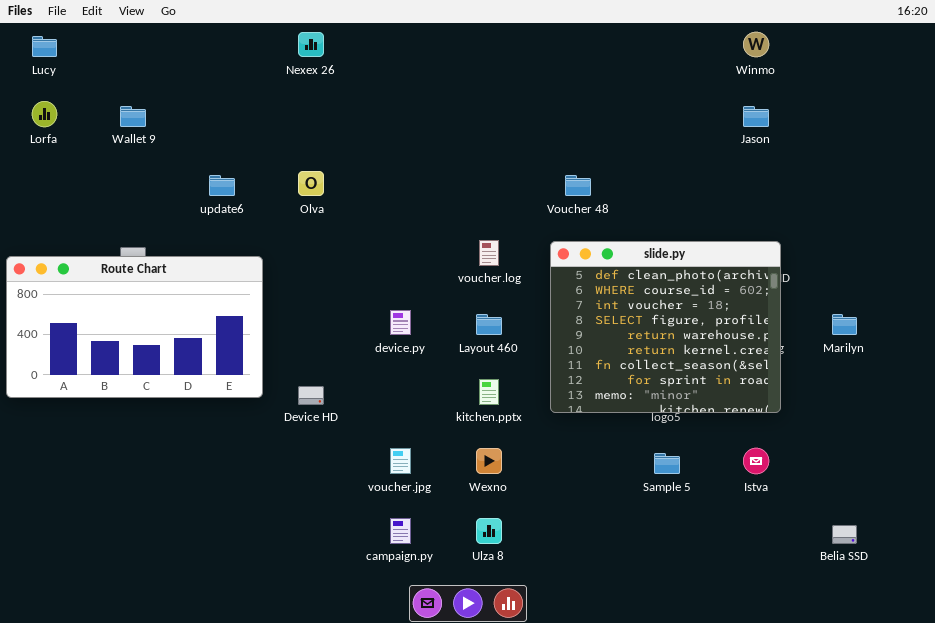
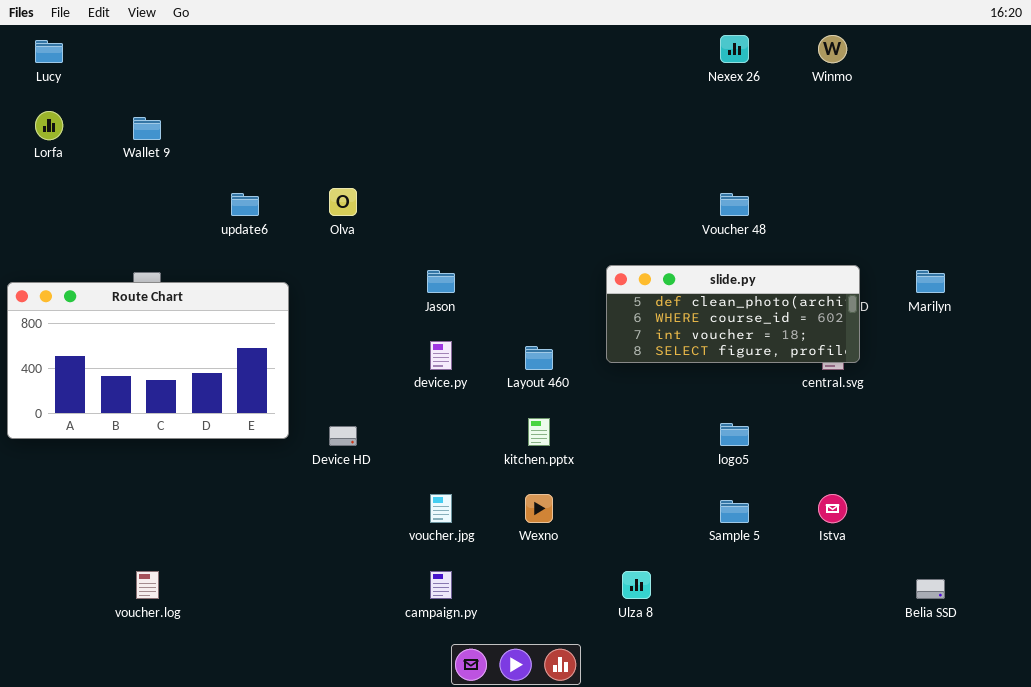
Nexex 26: [298,32,324,57] -> [720,35,749,63], moved
Jason: [743,106,769,127] -> [427,270,455,293], moved
Voucher 48: [565,175,591,196] -> [720,193,749,216], moved
voucher.log: [479,240,499,266] -> [136,571,159,599], moved
slide.py: [550,241,781,413] -> [606,265,860,363], resized
Marilyn: [832,314,857,335] -> [916,270,945,293], moved
Ulza 8: [476,518,502,544] -> [622,571,651,599], moved

